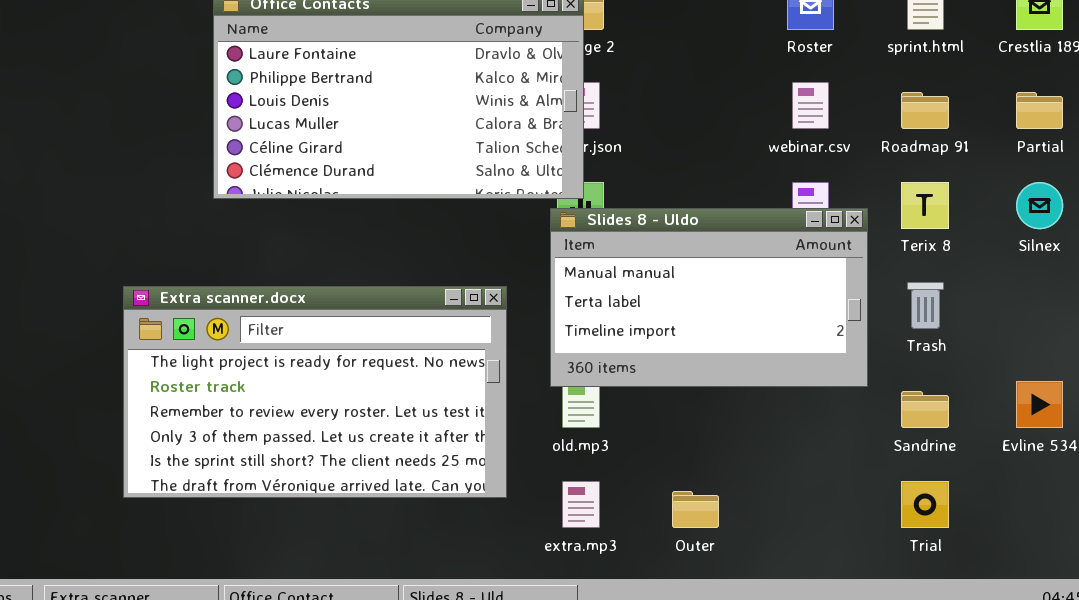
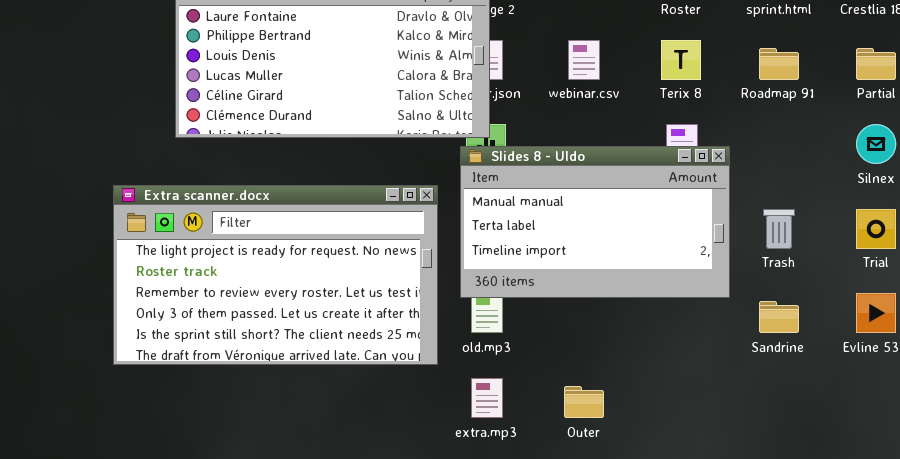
webinar.csv: [792,82,829,129] -> [568,40,600,80], moved
Terix 8: [901,182,949,229] -> [661,40,701,80], moved
Extra scanner.docx: [123,286,507,498] -> [113,185,438,365], moved
Trial: [901,481,949,528] -> [856,209,896,249], moved

